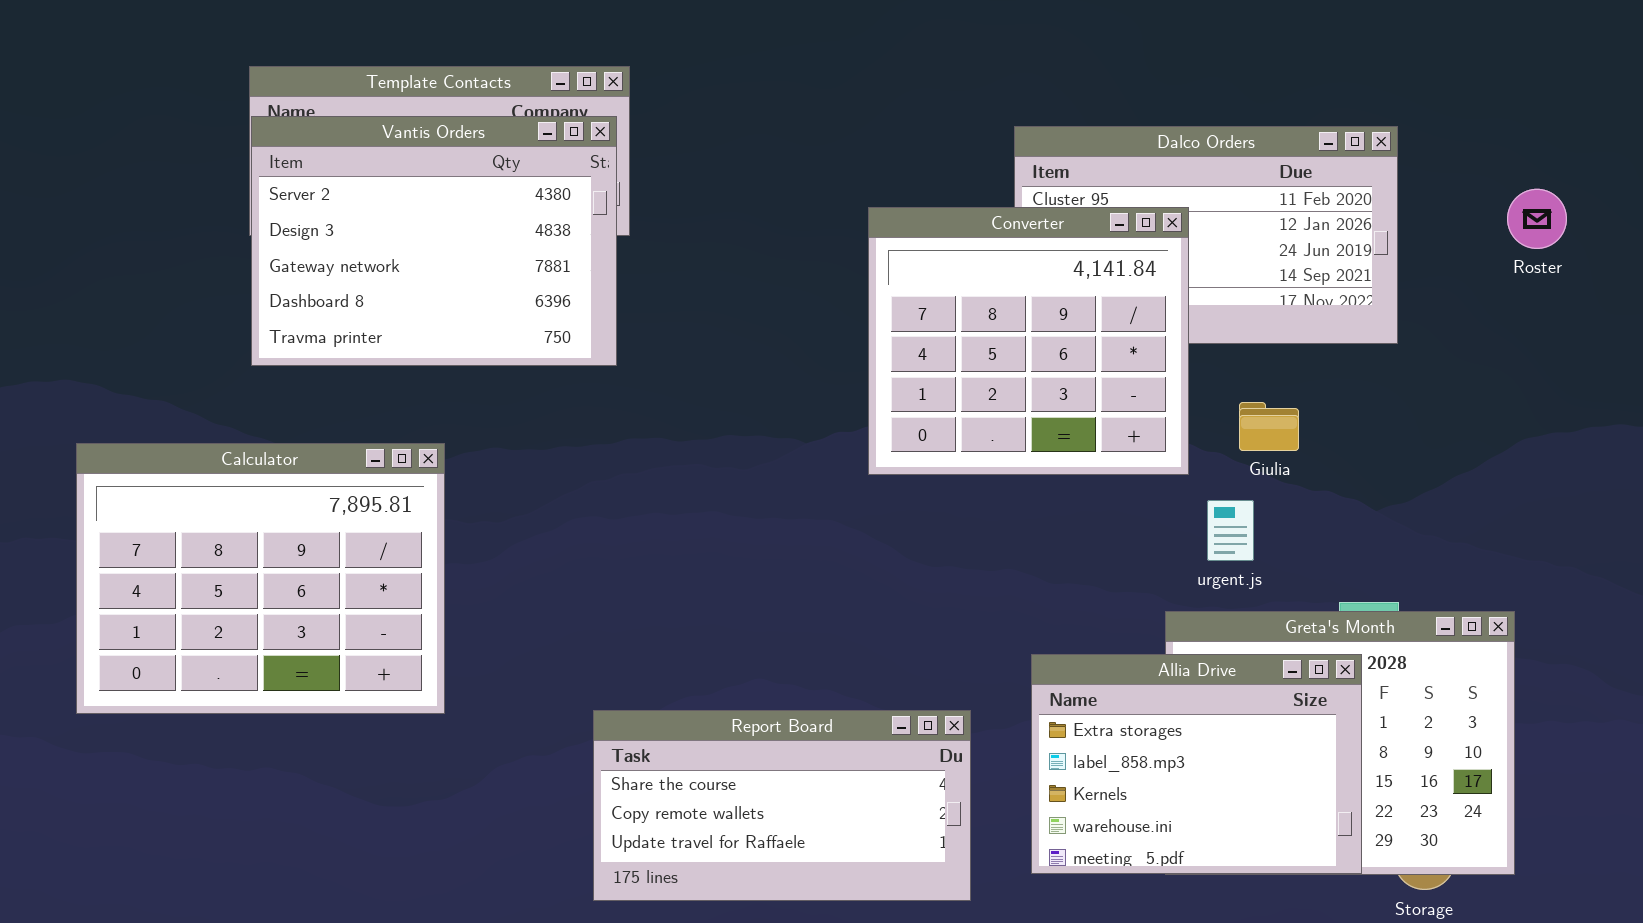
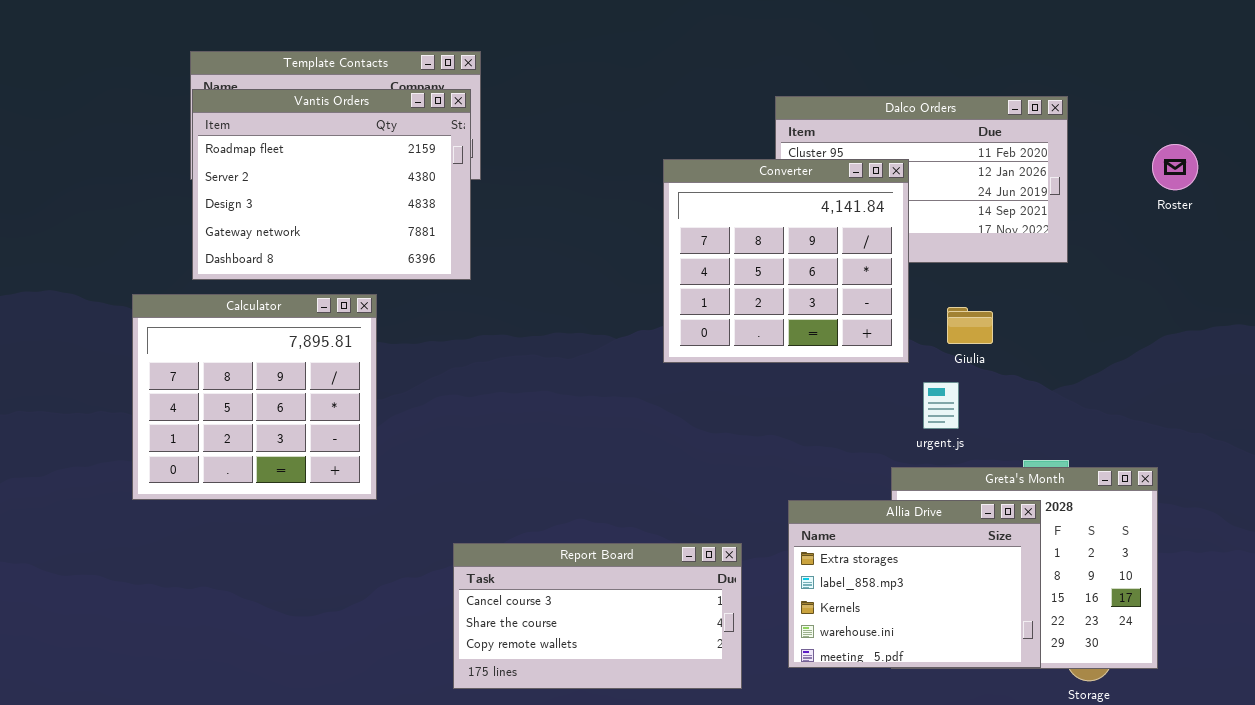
Vantis Orders: [251,116,617,366] -> [192,89,471,280], scrolled up 1 row
Calculator: [76,443,445,714] -> [132,294,377,500], moved, resized
Report Board: [593,710,971,901] -> [453,543,742,689], scrolled up 1 row

